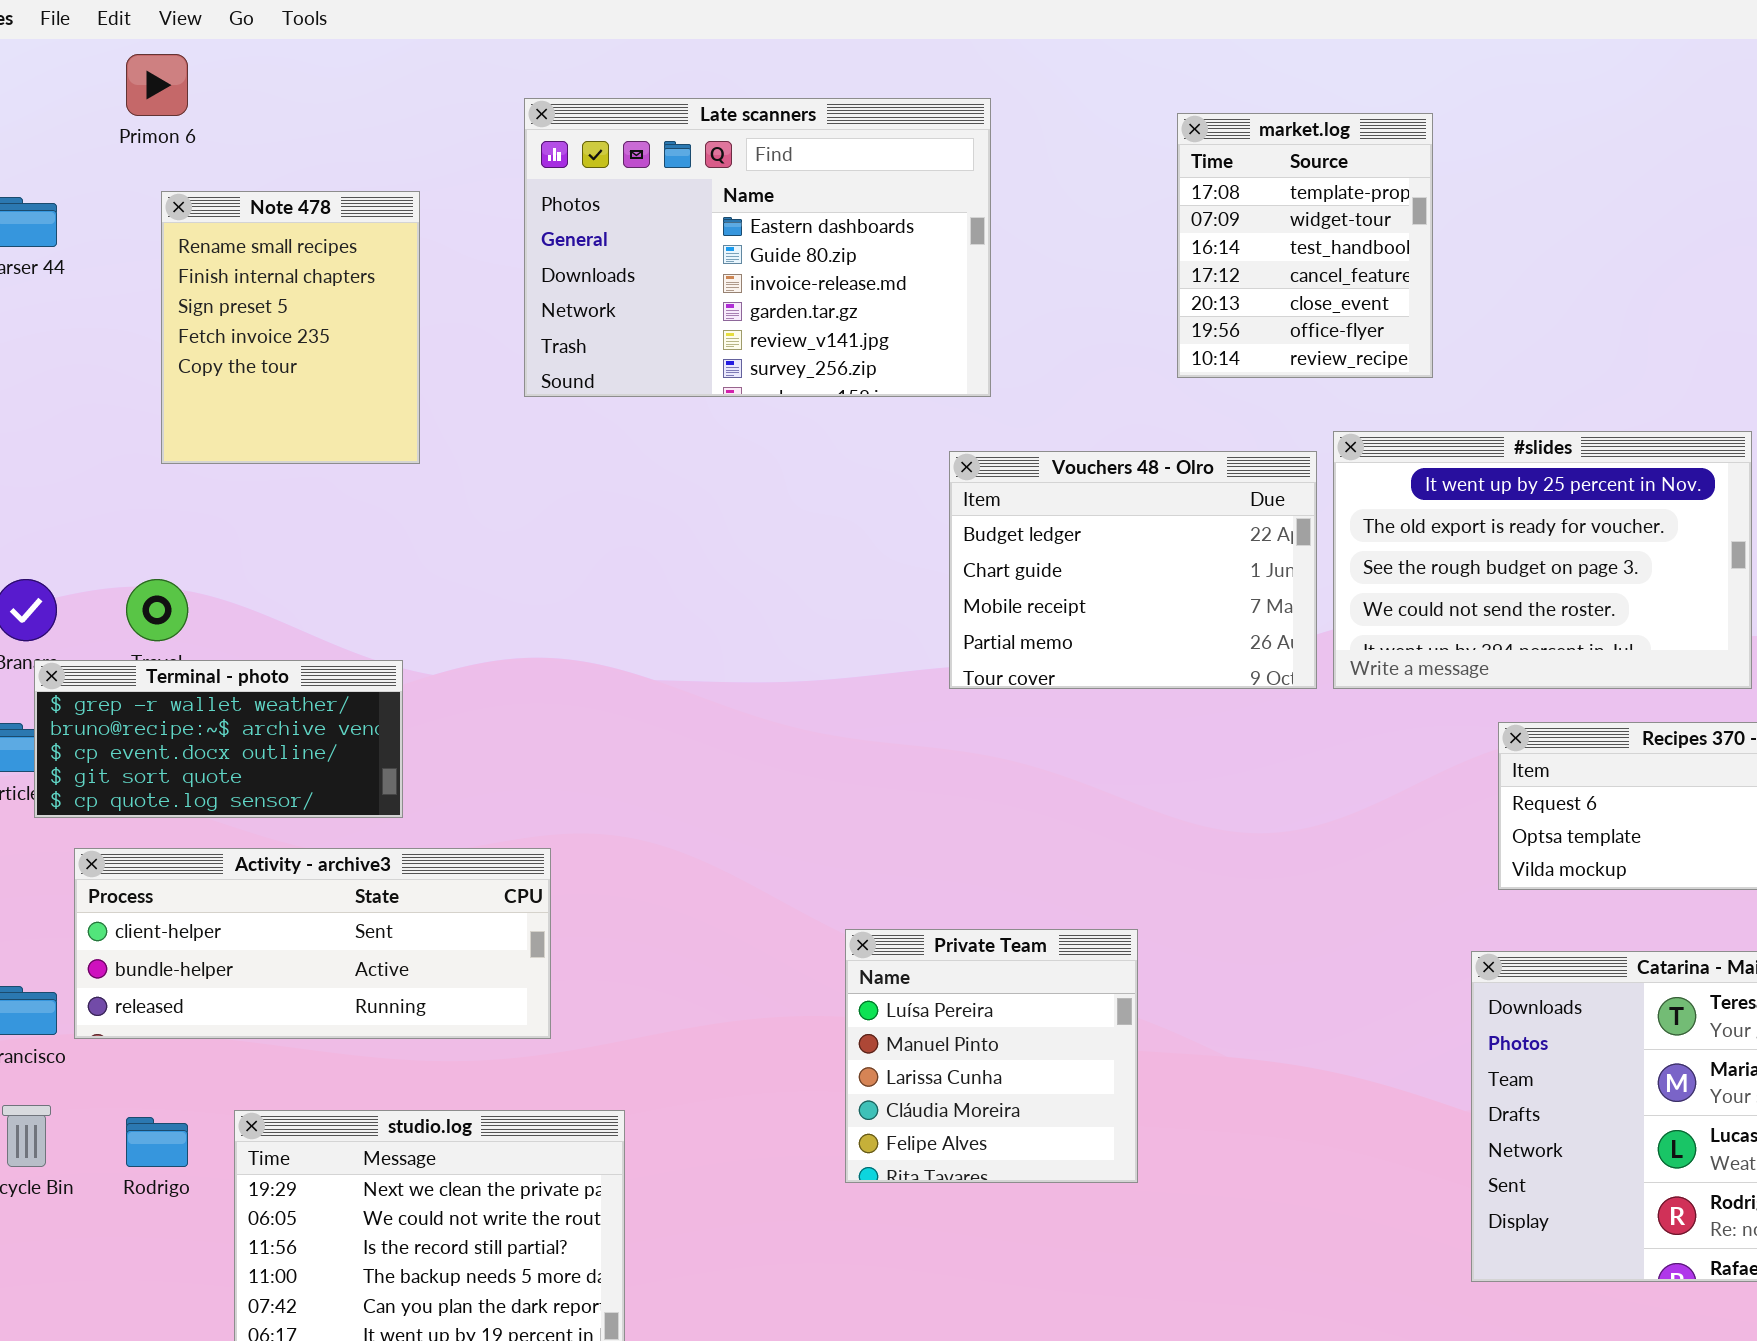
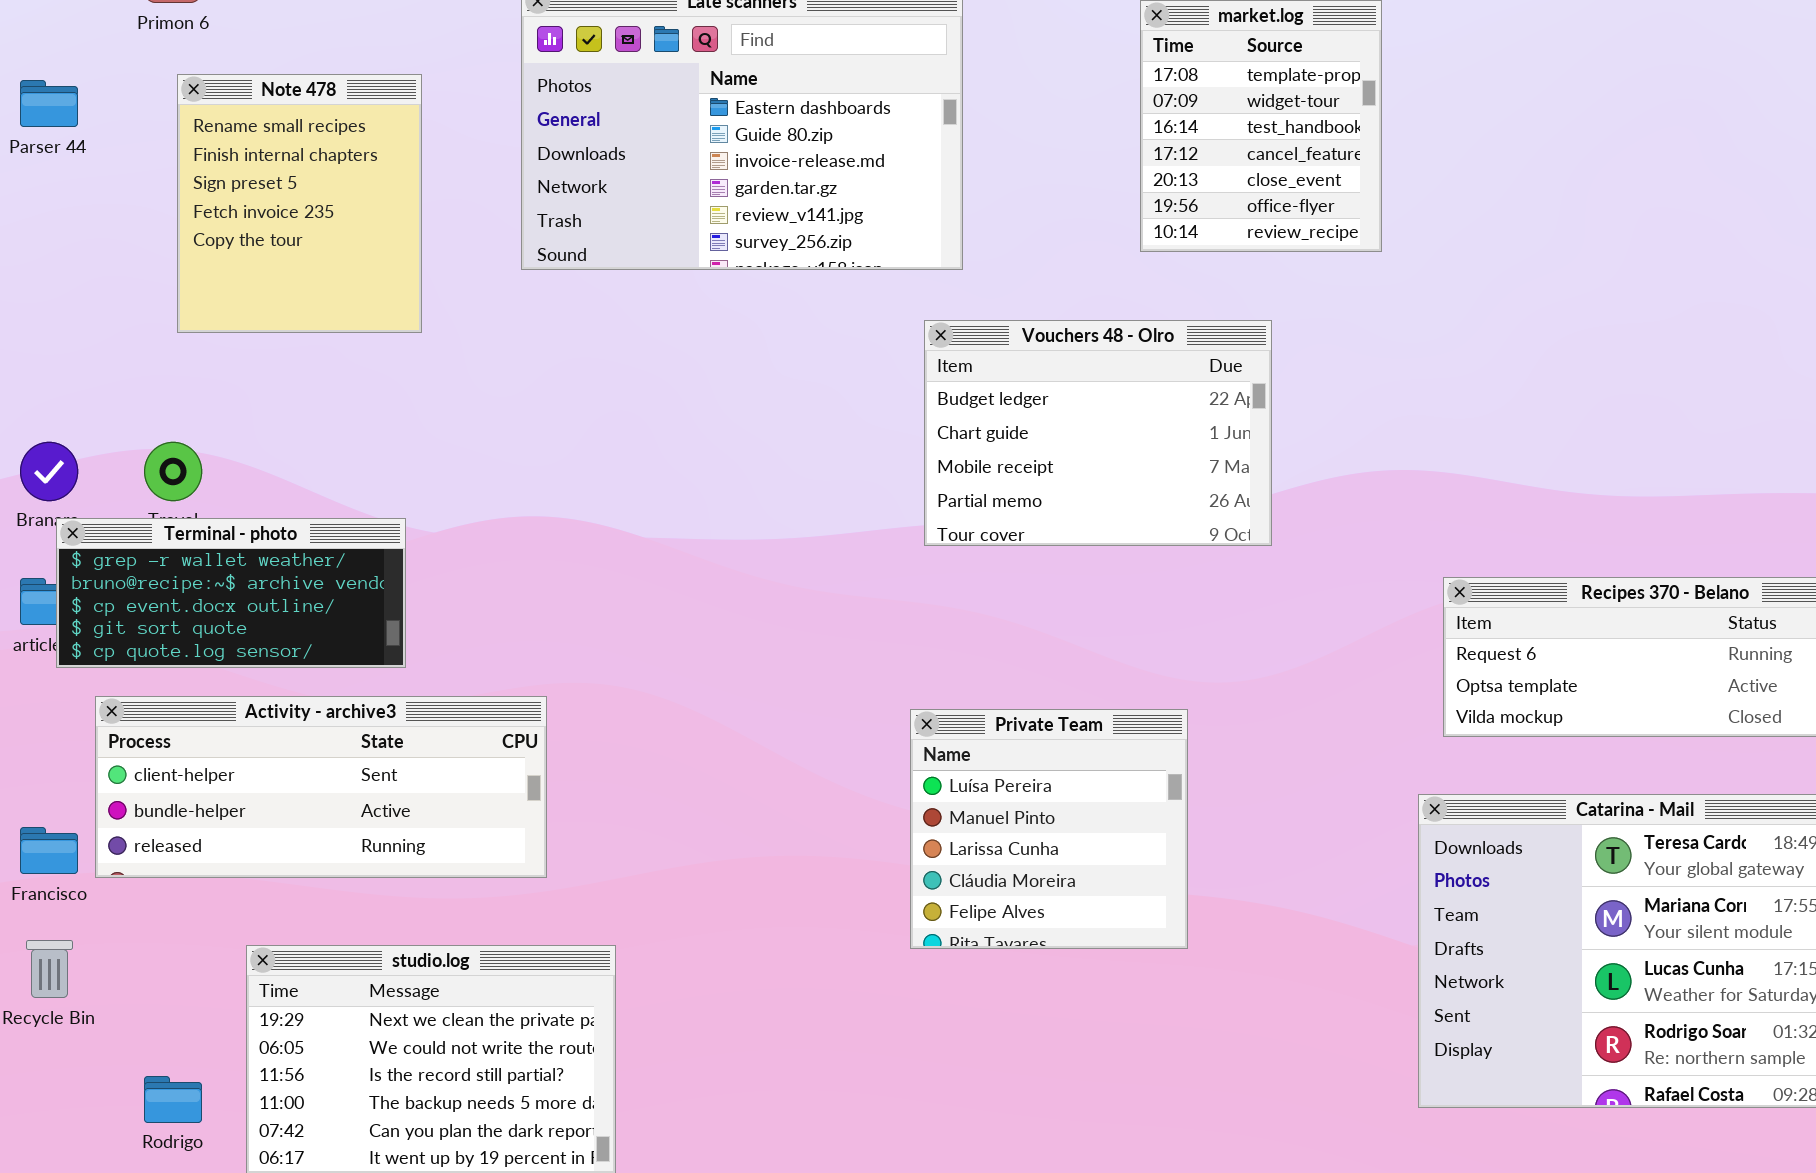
#slides: [1333,431,1752,689] -> none, closed
Private Team: [845,929,1138,1183] -> [910,709,1188,949], moved
Rodrigo: [126,1117,188,1167] -> [144,1076,202,1123], moved

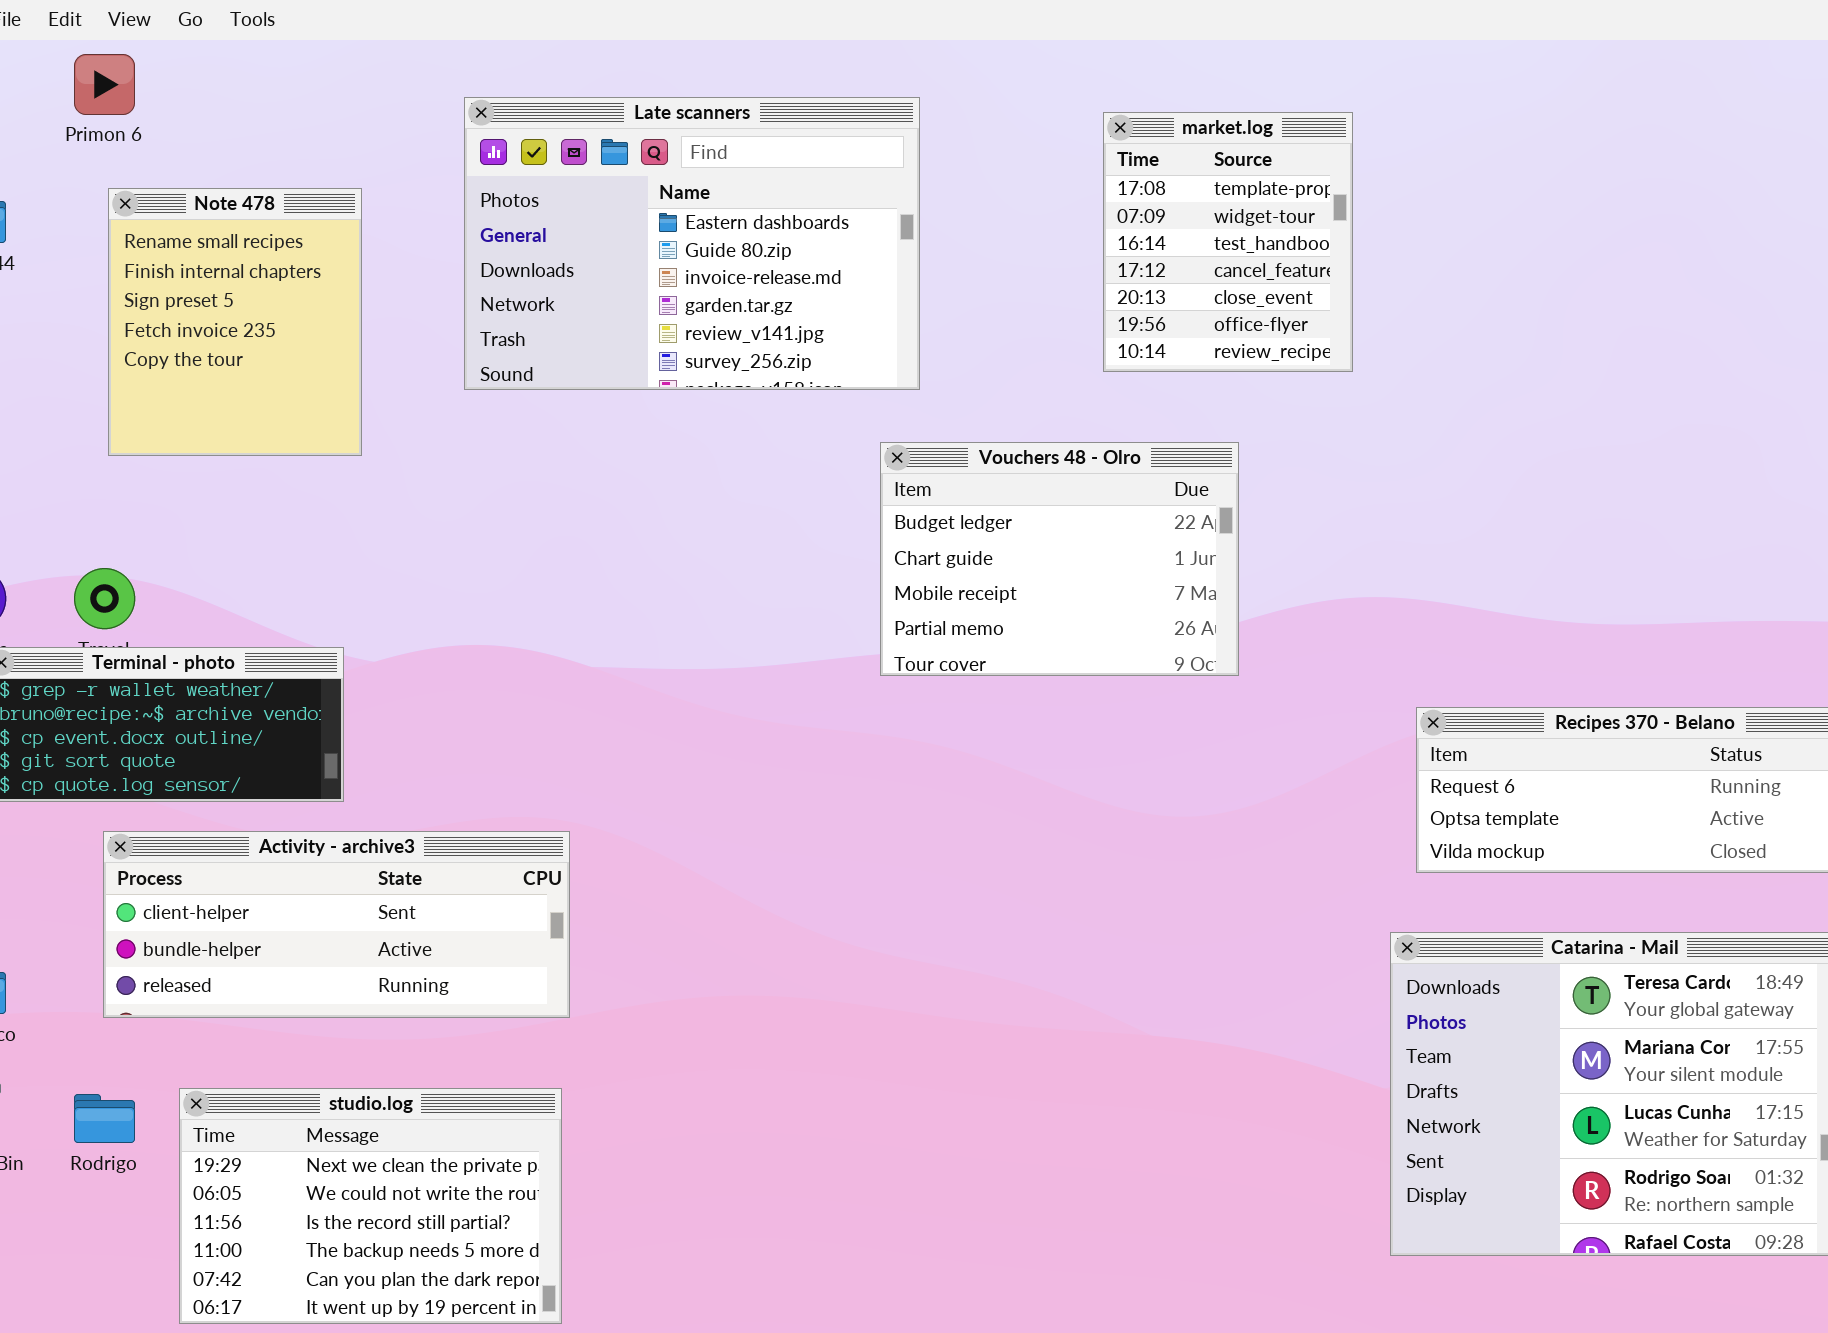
Activity - archive3: [95,696,547,878] -> [103,831,570,1018], moved
Private Team: [910,709,1188,949] -> none, closed
Rodrigo: [144,1076,202,1123] -> [74,1094,135,1143], moved

